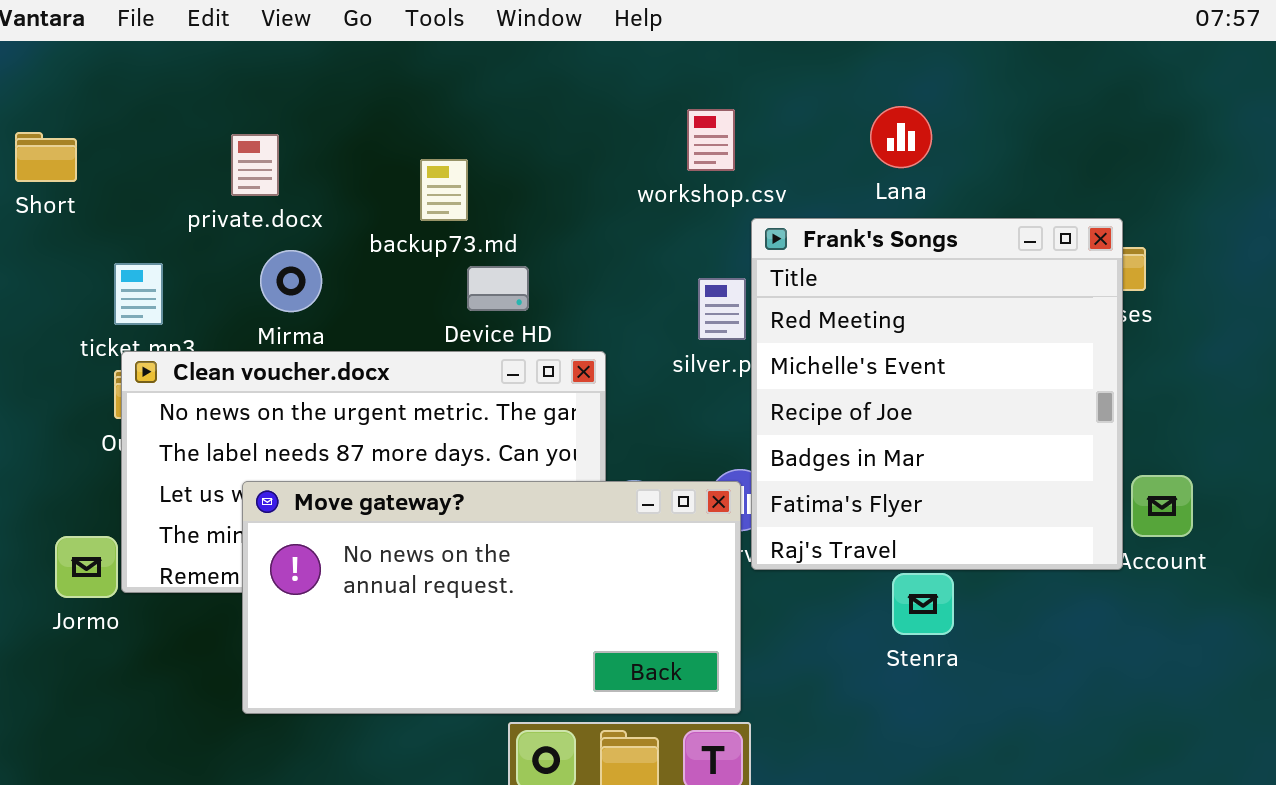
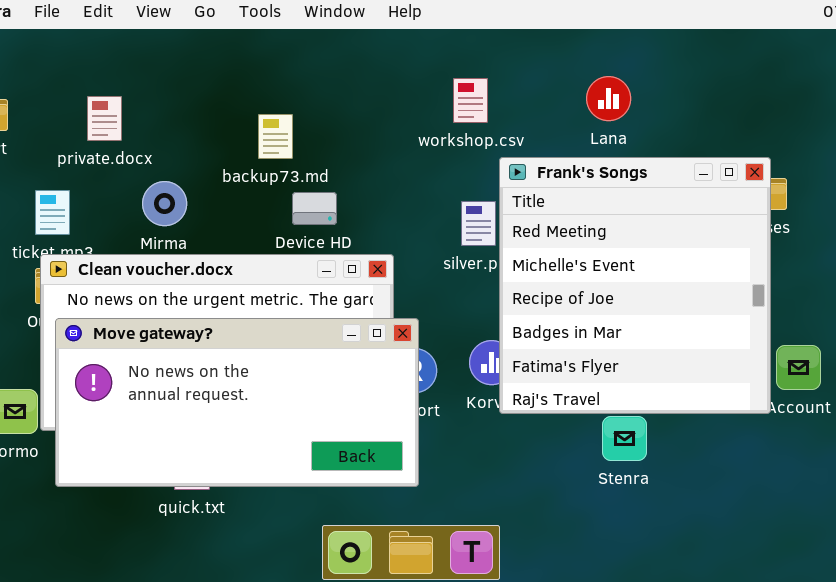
private.docx: [231,134,279,196] -> [87,96,122,141], moved
Move gateway?: [242,481,741,714] -> [55,318,419,487], moved

